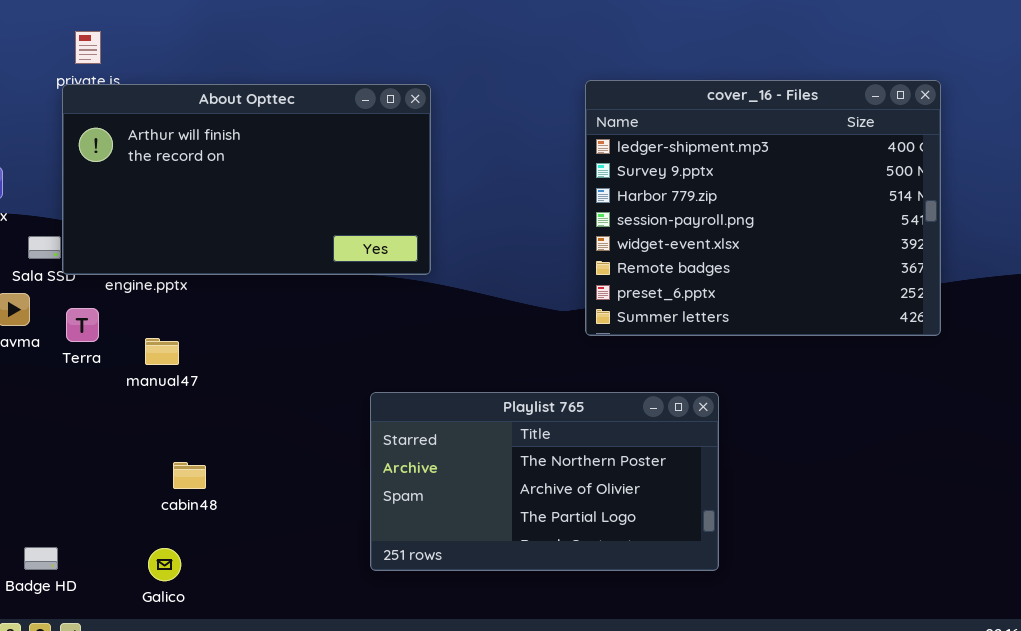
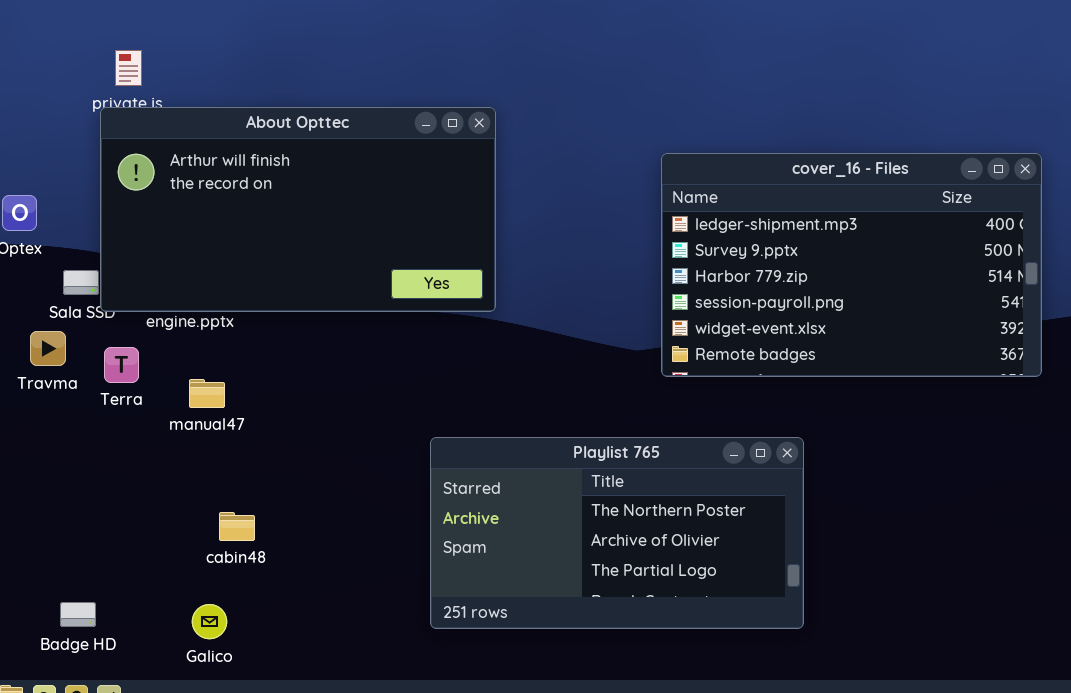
cover_16 - Files: [585,80,941,336] -> [661,153,1042,377], resized

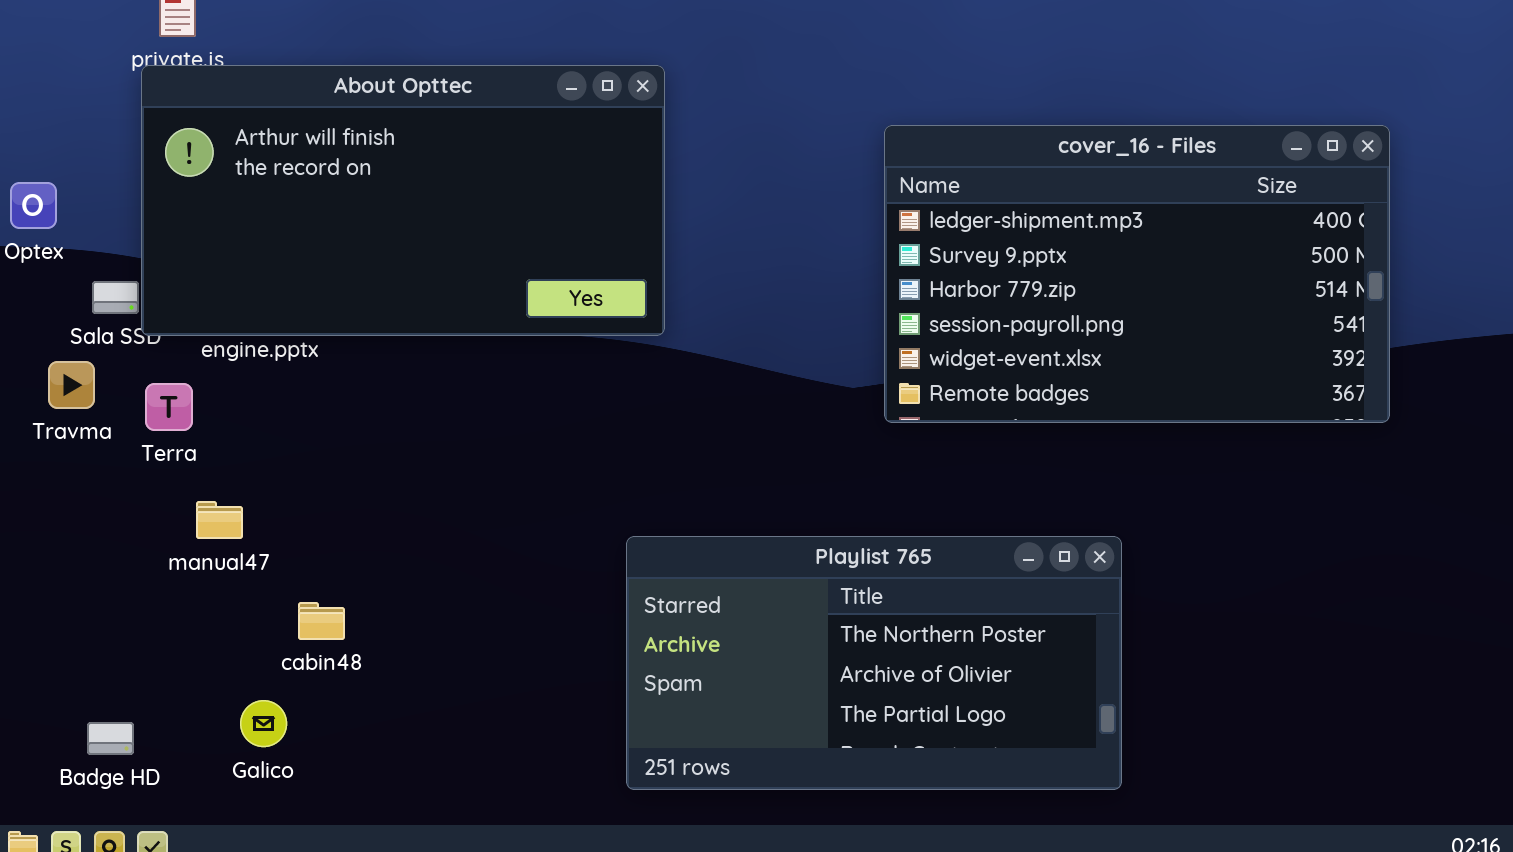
manual47: [189,379,225,408] -> [196,501,243,539], moved
Playlist 765: [430,437,804,629] -> [626,536,1122,790], moved
Galico: [192,604,227,639] -> [240,700,287,747], moved

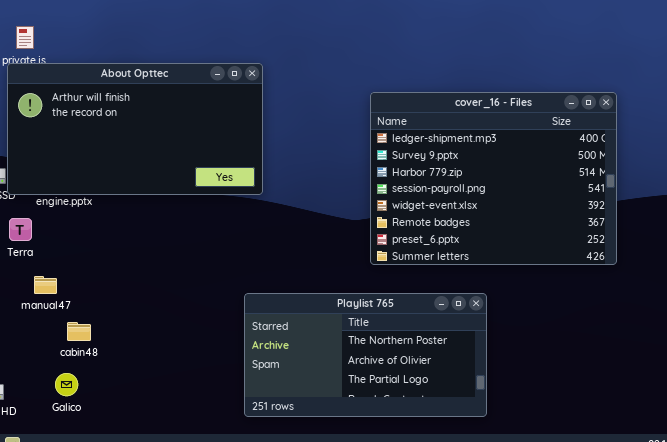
cover_16 - Files: [884,125,1390,423] -> [370,92,617,265], resized
cabin48: [298,602,345,640] -> [67,322,91,341], moved

